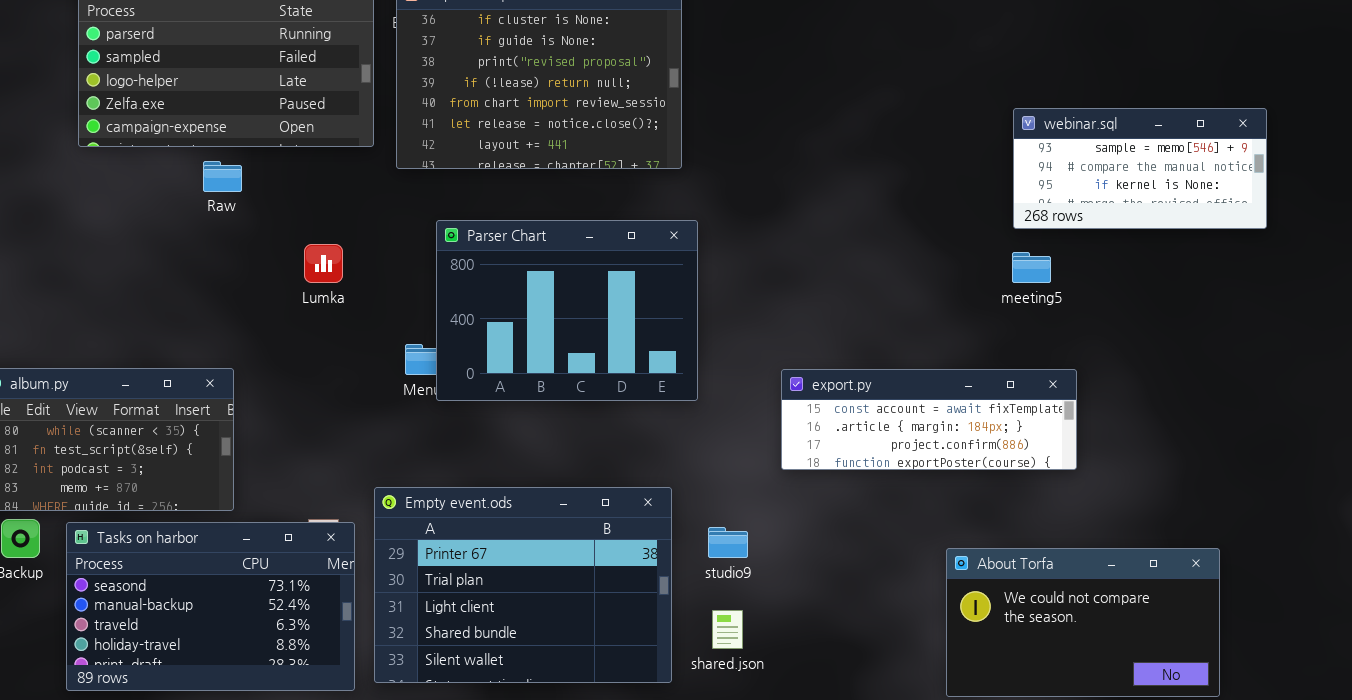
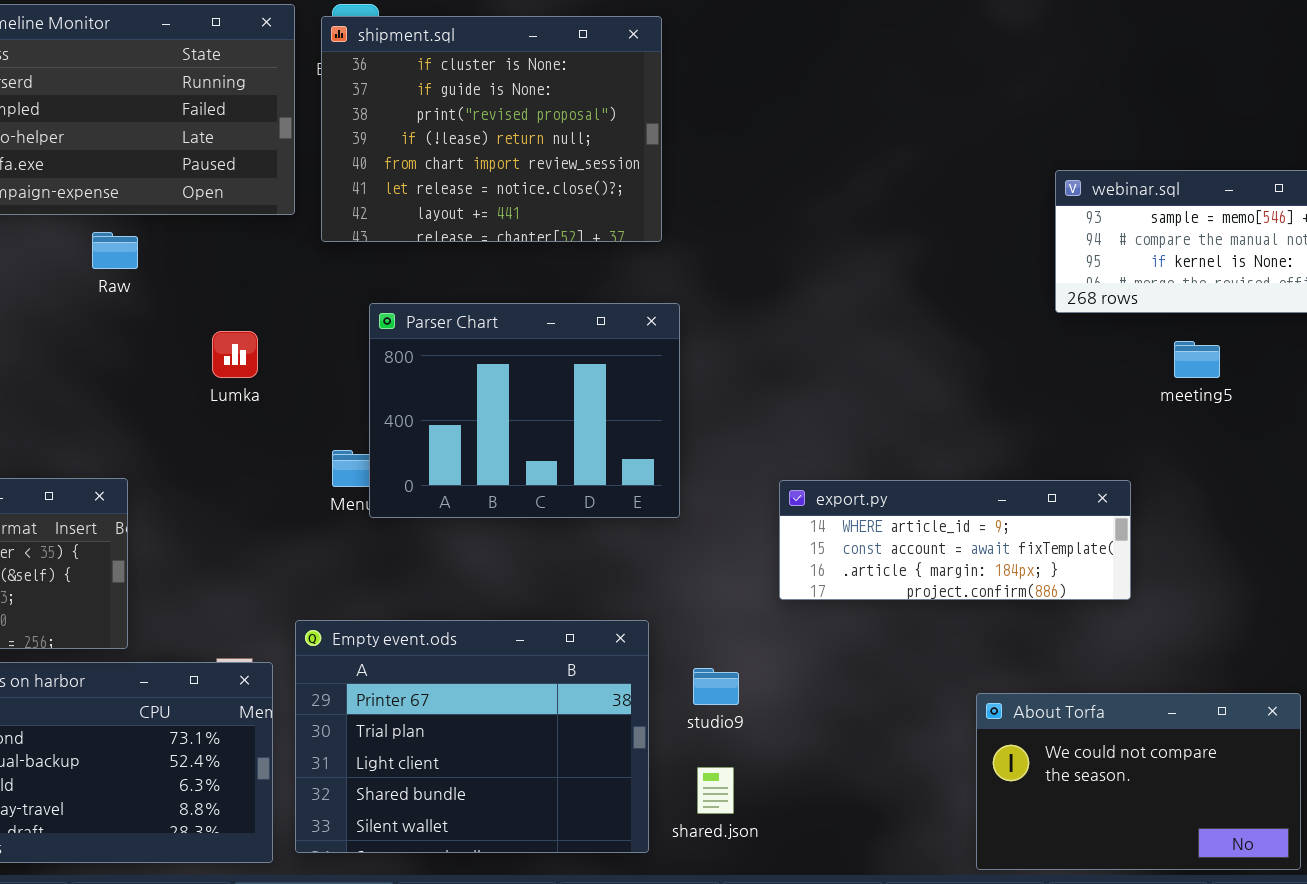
meeting5: [1012,252,1051,283] -> [1174,341,1220,378], moved
export.py: [781,369,1077,470] -> [779,480,1131,600], scrolled up 1 row

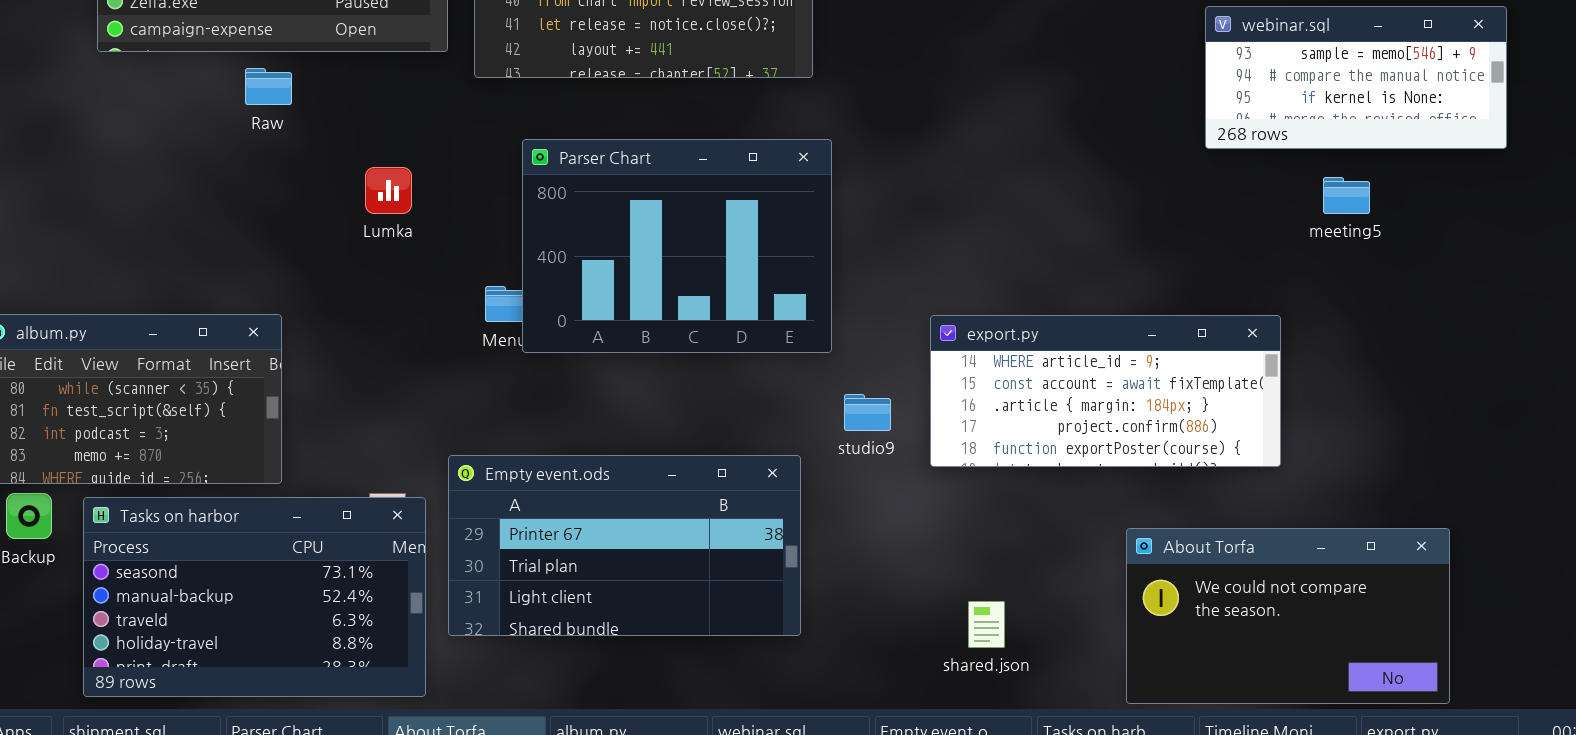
export.py: [779,480,1131,600] -> [930,315,1281,467], resized
Empty event.ods: [295,620,649,853] -> [448,455,801,636], resized
studio9: [693,668,739,705] -> [844,394,891,431], moved
shared.json: [697,767,734,814] -> [968,601,1005,648], moved

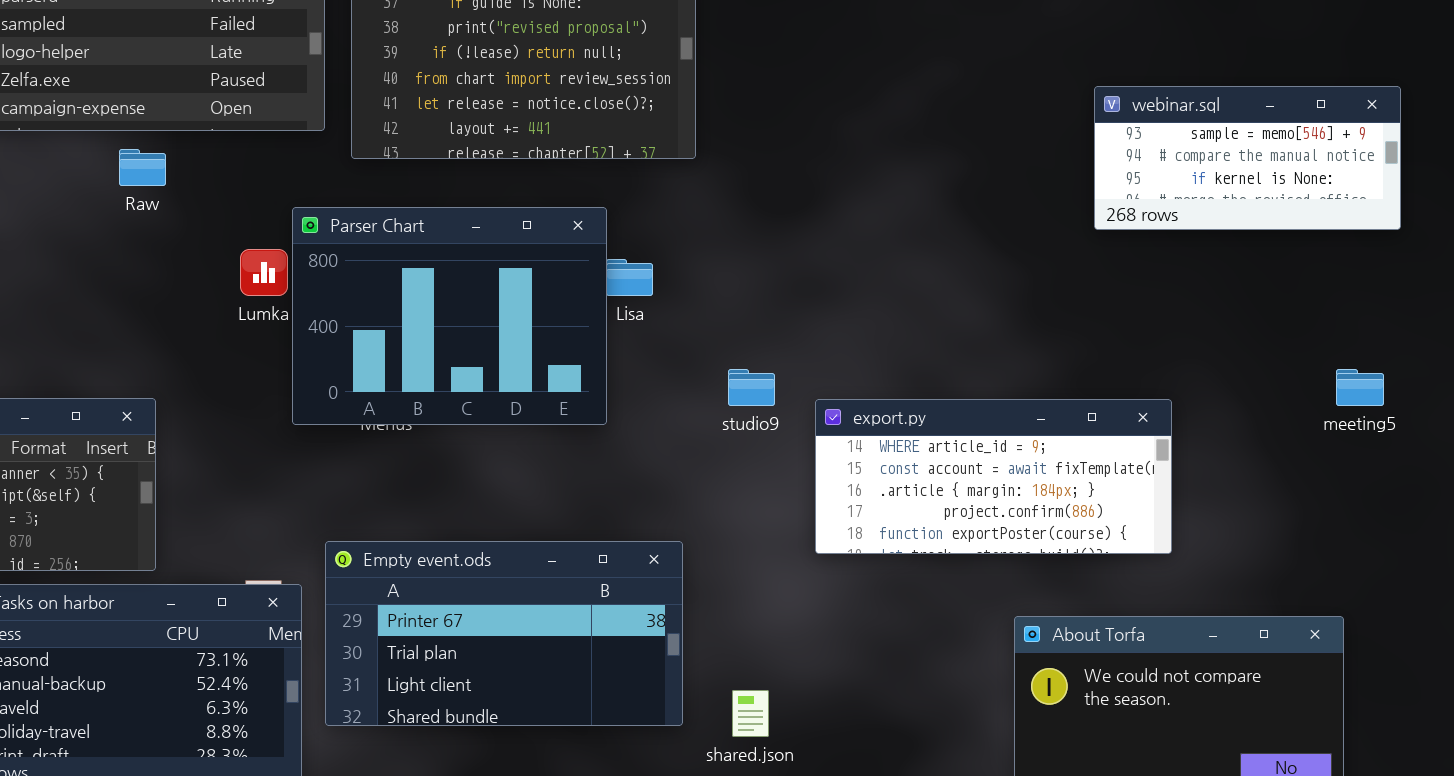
Parser Chart: [522,139,832,353] -> [292,207,607,425], moved
meeting5: [1323,177,1370,214] -> [1336,369,1384,406], moved
studio9: [844,394,891,431] -> [728,369,775,406], moved
shared.json: [968,601,1005,648] -> [732,690,769,737], moved

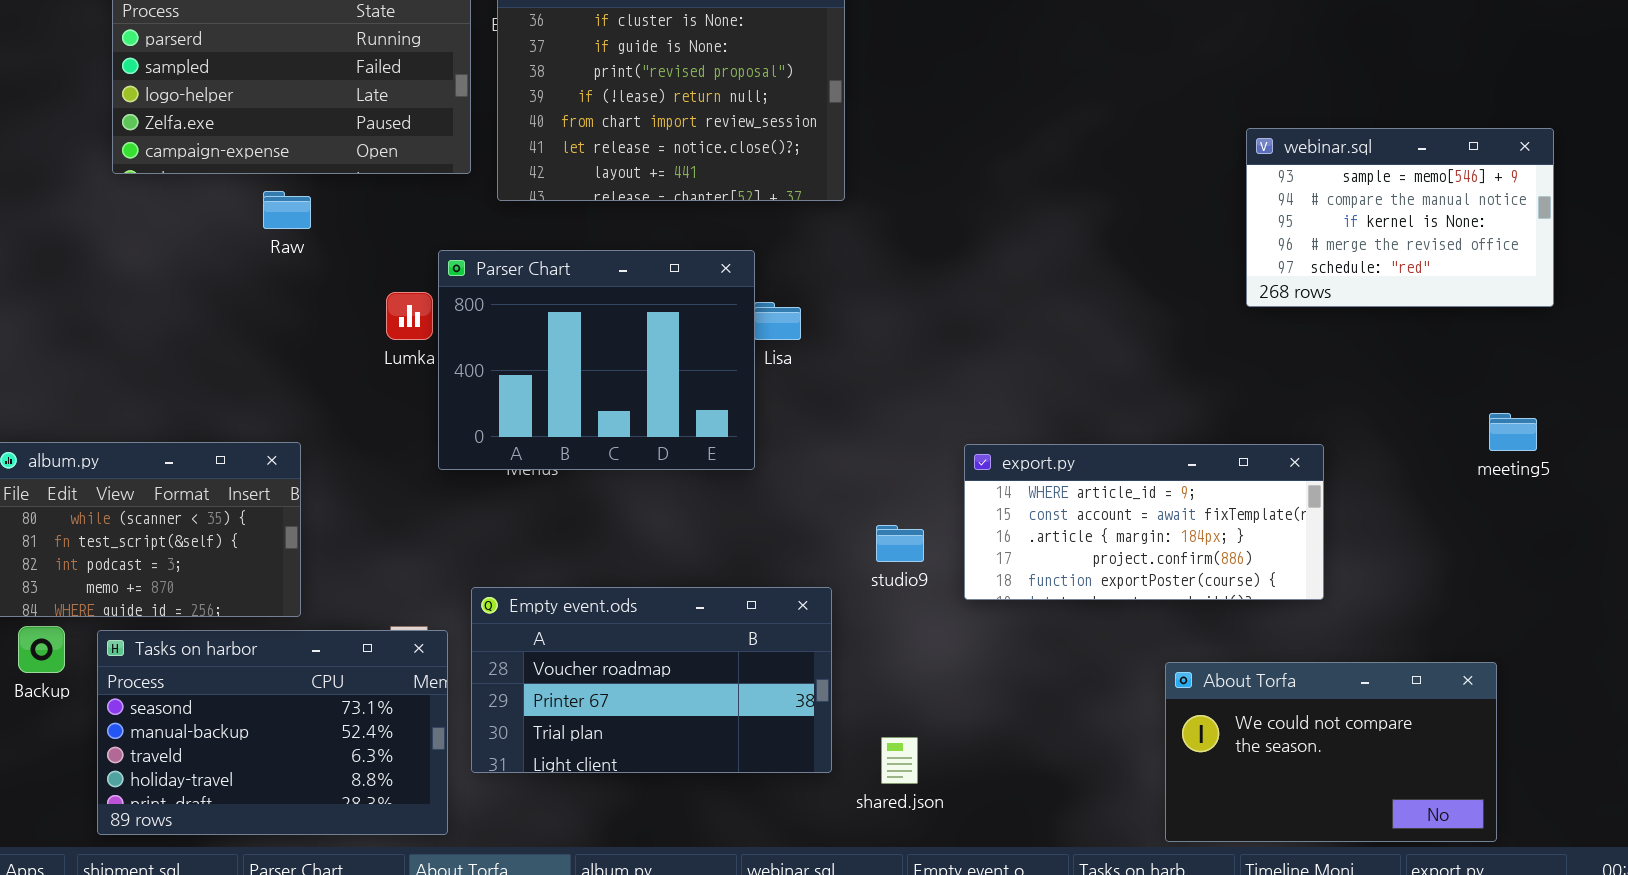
webinar.sql: [1094,86,1401,230] -> [1246,128,1554,307], resized
studio9: [728,369,775,406] -> [876,525,924,562], moved
Empty event.ods: [325,541,683,726] -> [471,587,832,773], scrolled up 1 row

